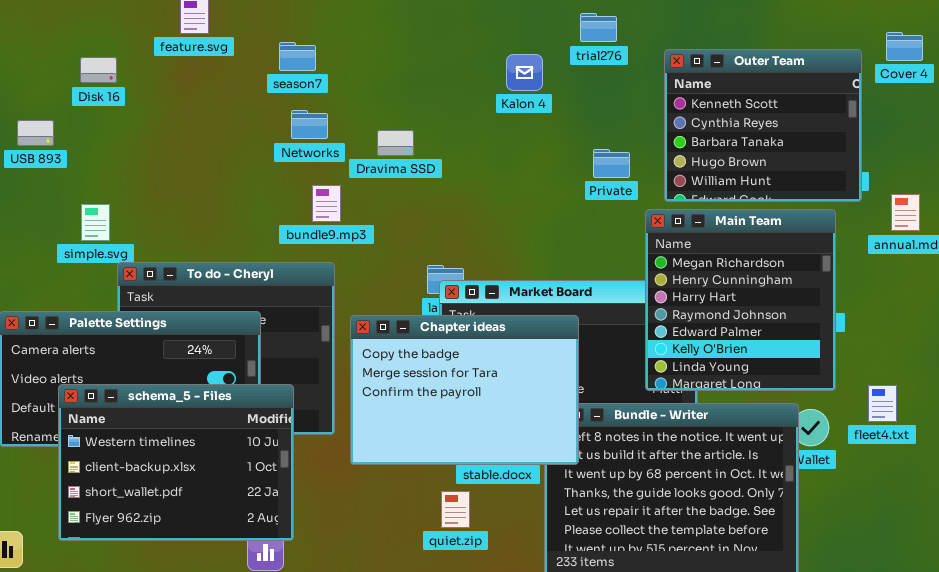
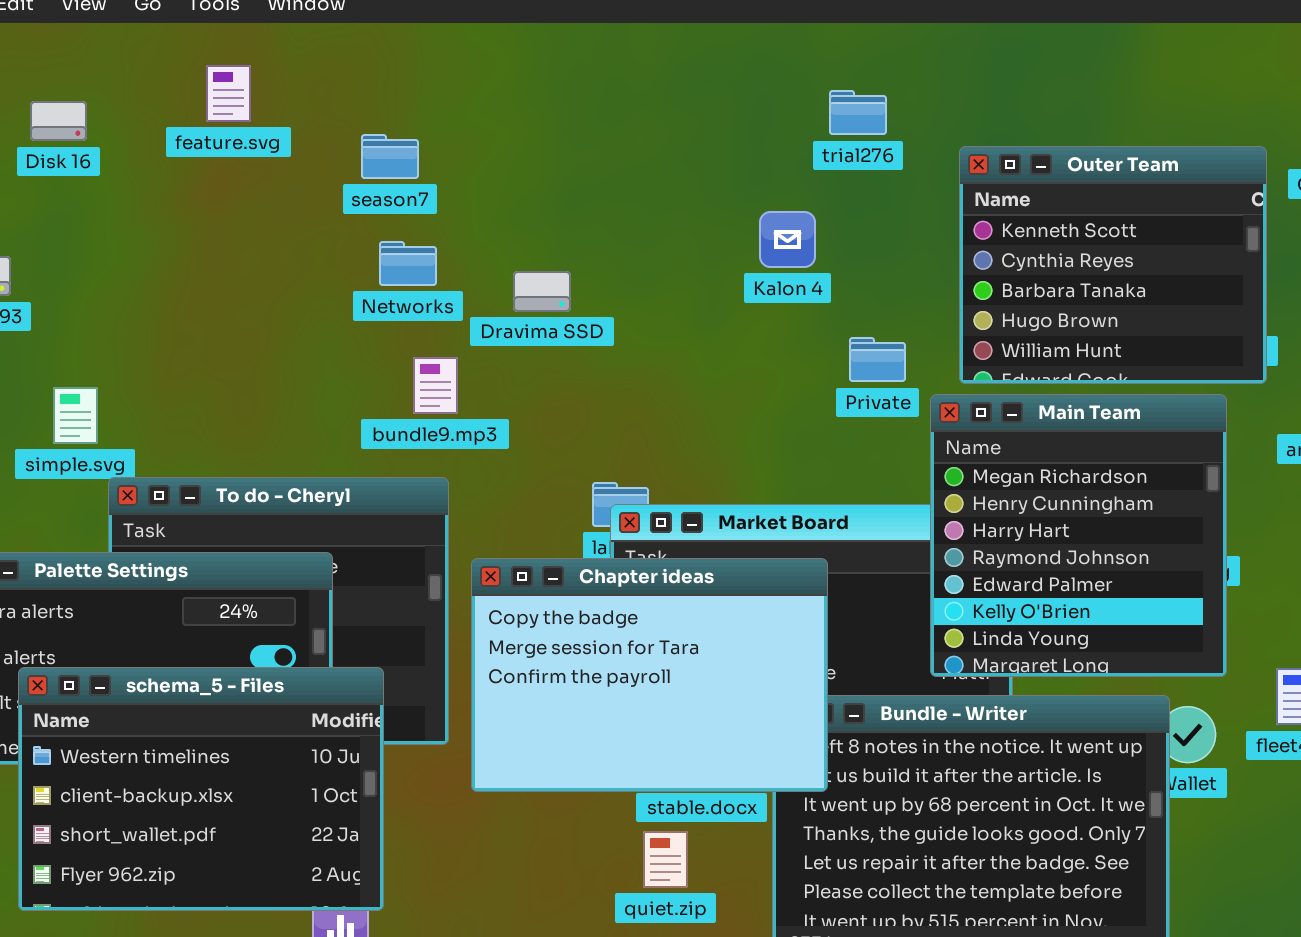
Kalon 4: [506,54,543,91] -> [759,211,816,268], moved
Disk 16: [80,57,117,83] -> [30,101,87,141], moved
Private: [593,149,630,178] -> [849,337,906,382], moved
quiet.zip: [441,491,470,528] -> [643,831,688,888], moved

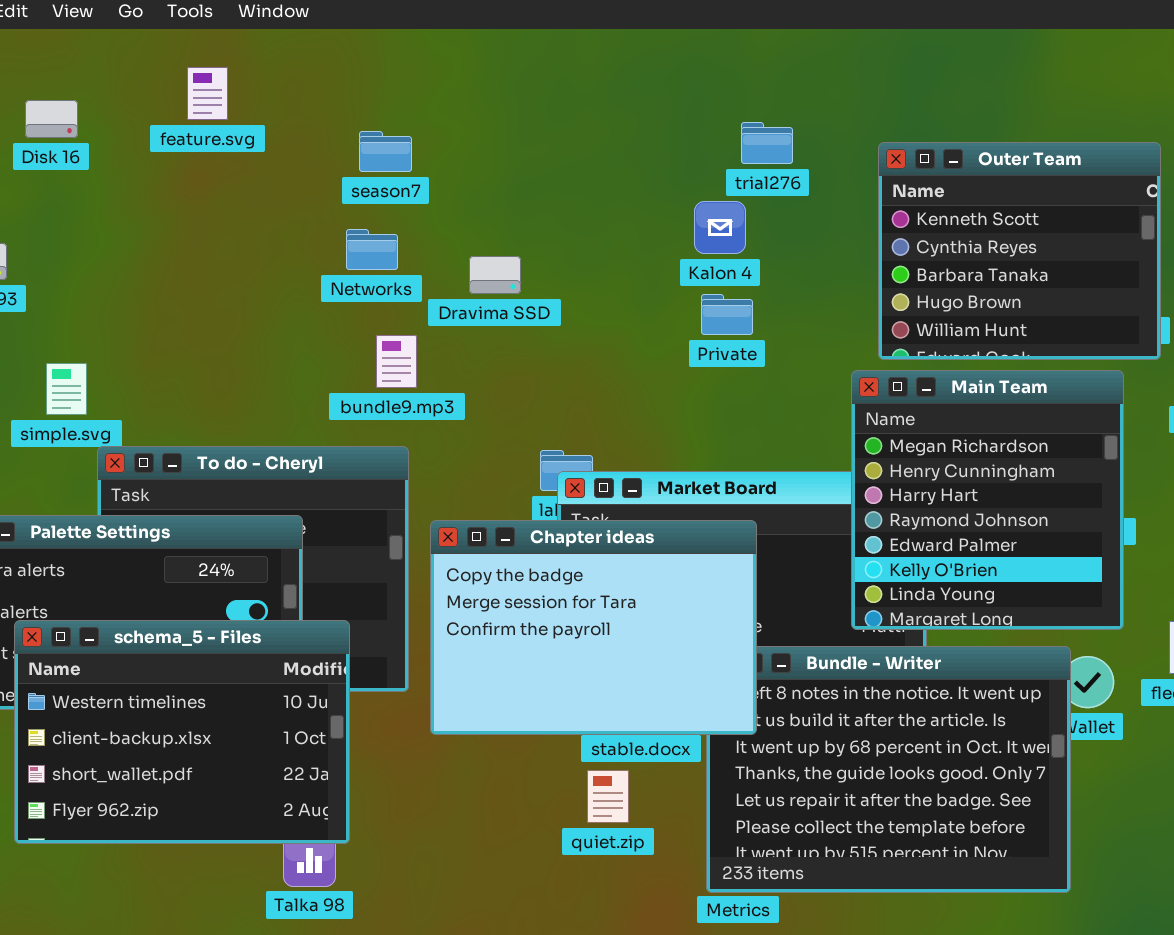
trial276: [829,90,887,135] -> [741,122,793,164], moved
season7: [361,134,419,179] -> [359,131,412,172], moved
Private: [849,337,906,382] -> [701,294,753,335], moved

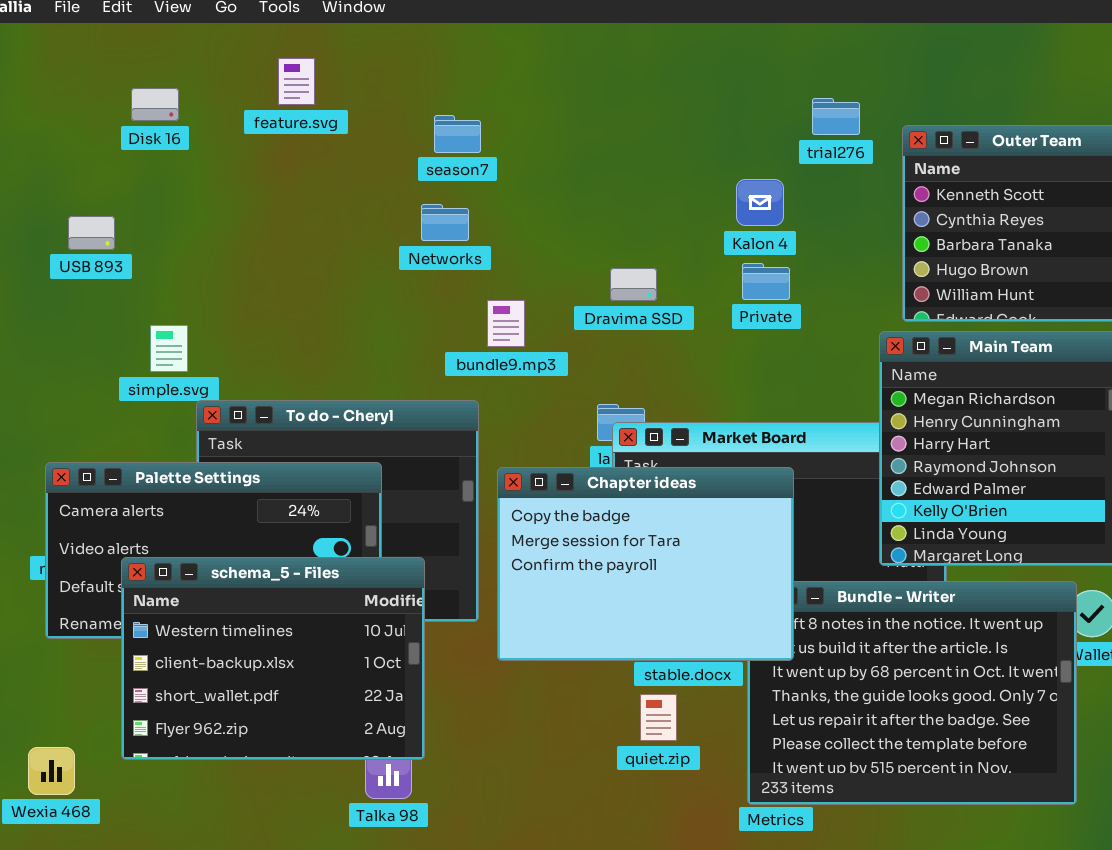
trial276: [741,122,793,164] -> [812,98,860,135], moved
Dravima SSD: [469,256,521,294] -> [610,268,657,301], moved
bundle9.mp3: [376,335,417,388] -> [487,300,525,347], moved

